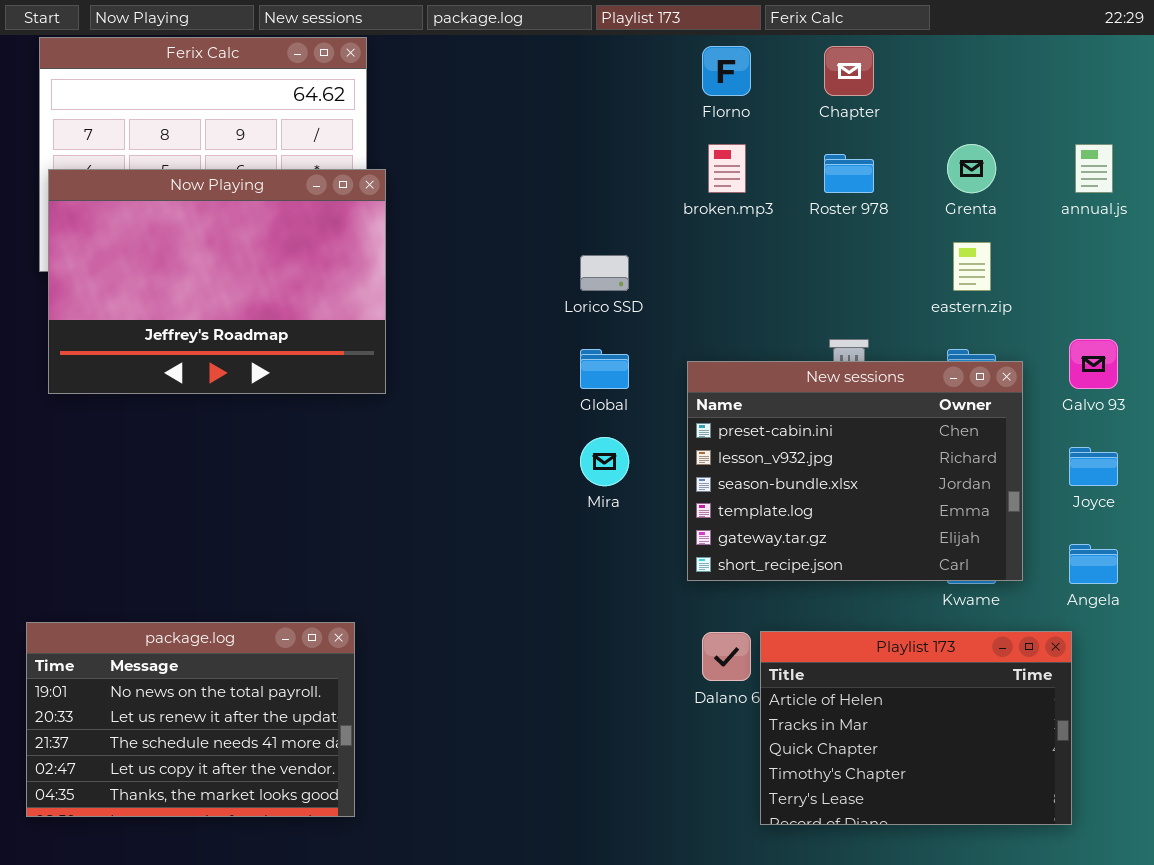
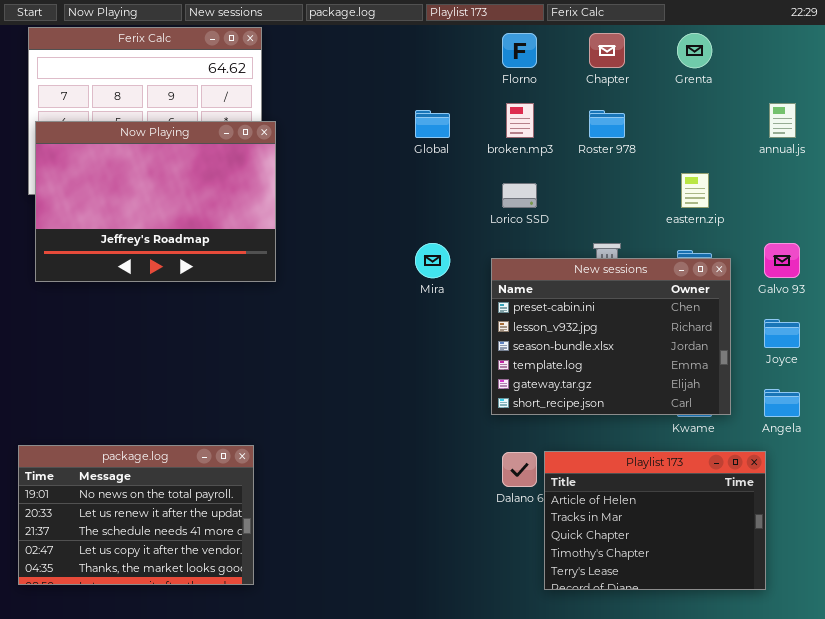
Grenta: [947,144,996,193] -> [677,33,712,68], moved
Lorico SSD: [580,255,629,291] -> [502,183,537,208], moved
Global: [580,349,629,389] -> [415,110,450,138], moved
Mira: [580,437,629,486] -> [415,243,450,278], moved

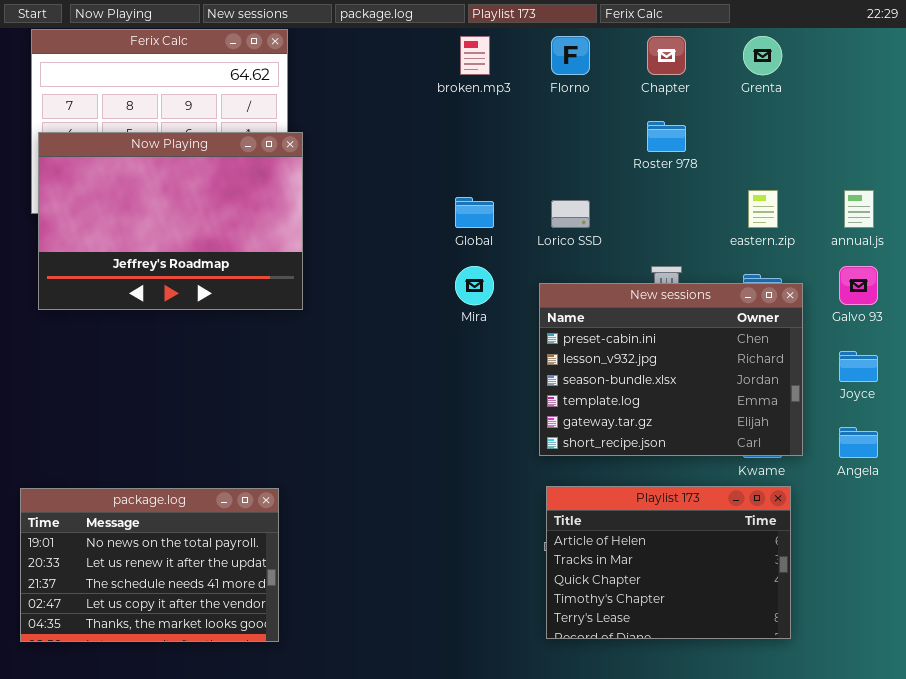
broken.mp3: [506,103,534,138] -> [460,36,490,75], moved
annual.js: [769,103,796,138] -> [844,190,874,228], moved
Global: [415,110,450,138] -> [455,197,494,228], moved
Playlist 173: [544,451,766,590] -> [546,486,791,639], moved

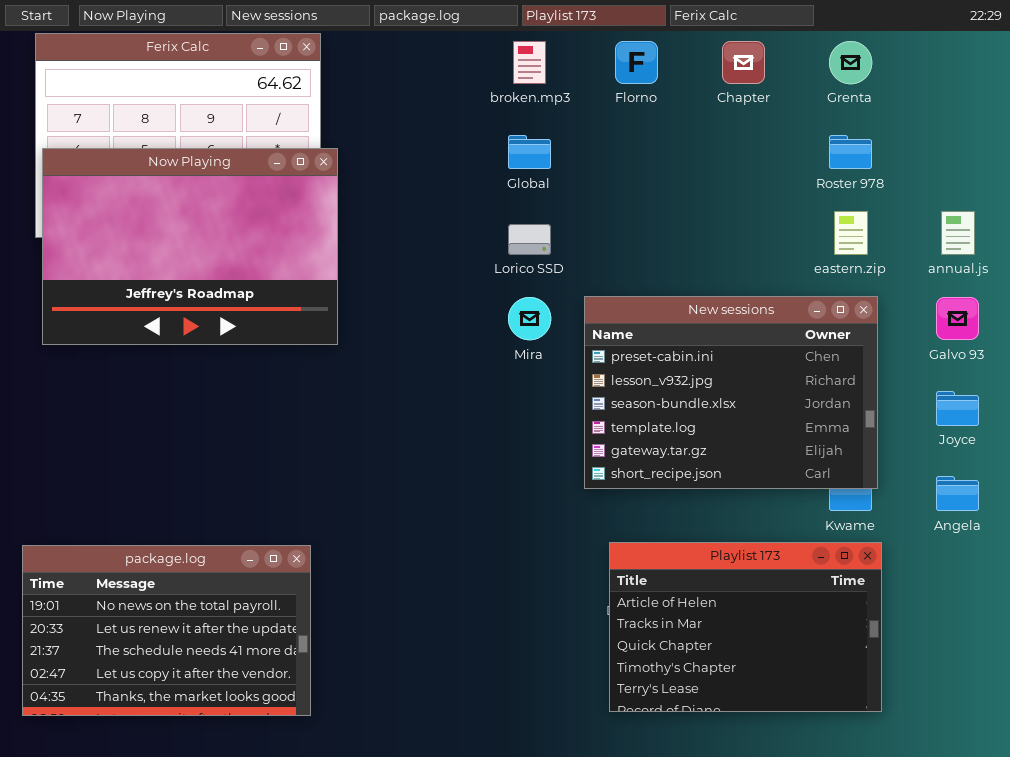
Roster 978: [647,121,686,152] -> [829,135,872,169], moved
Global: [455,197,494,228] -> [508,135,551,169], moved
Lorico SSD: [551,200,590,228] -> [508,224,551,255], moved
New sessions: [539,283,803,456] -> [584,296,878,489], moved

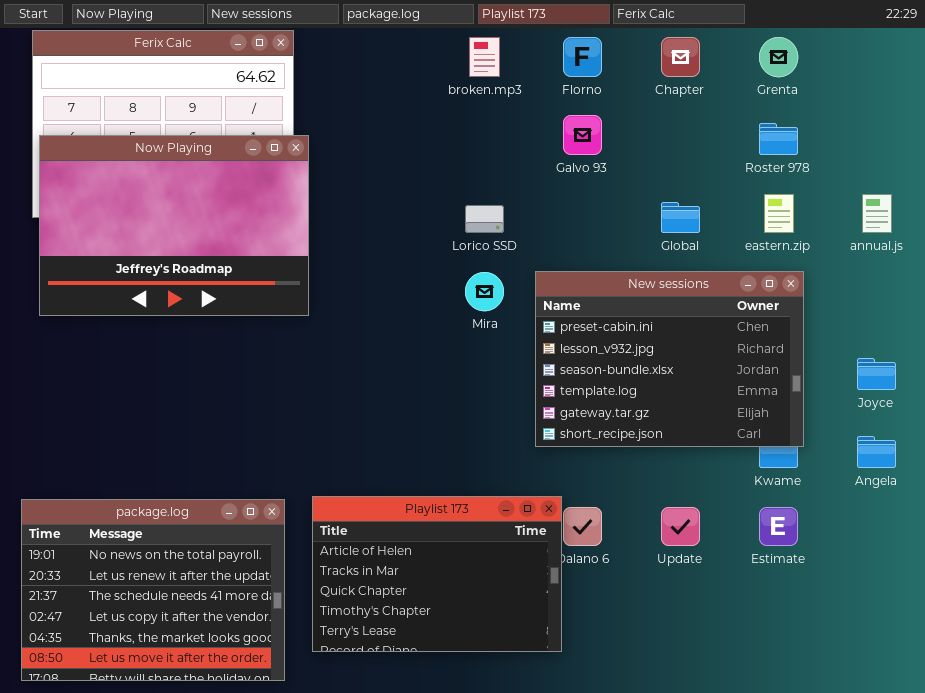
Global: [508,135,551,169] -> [661,202,700,233], moved
Galvo 93: [936,297,979,340] -> [563,115,602,155], moved
Playlist 173: [609,542,882,712] -> [312,496,562,652], moved
package.log: [22,545,311,716] -> [21,499,285,681], resized

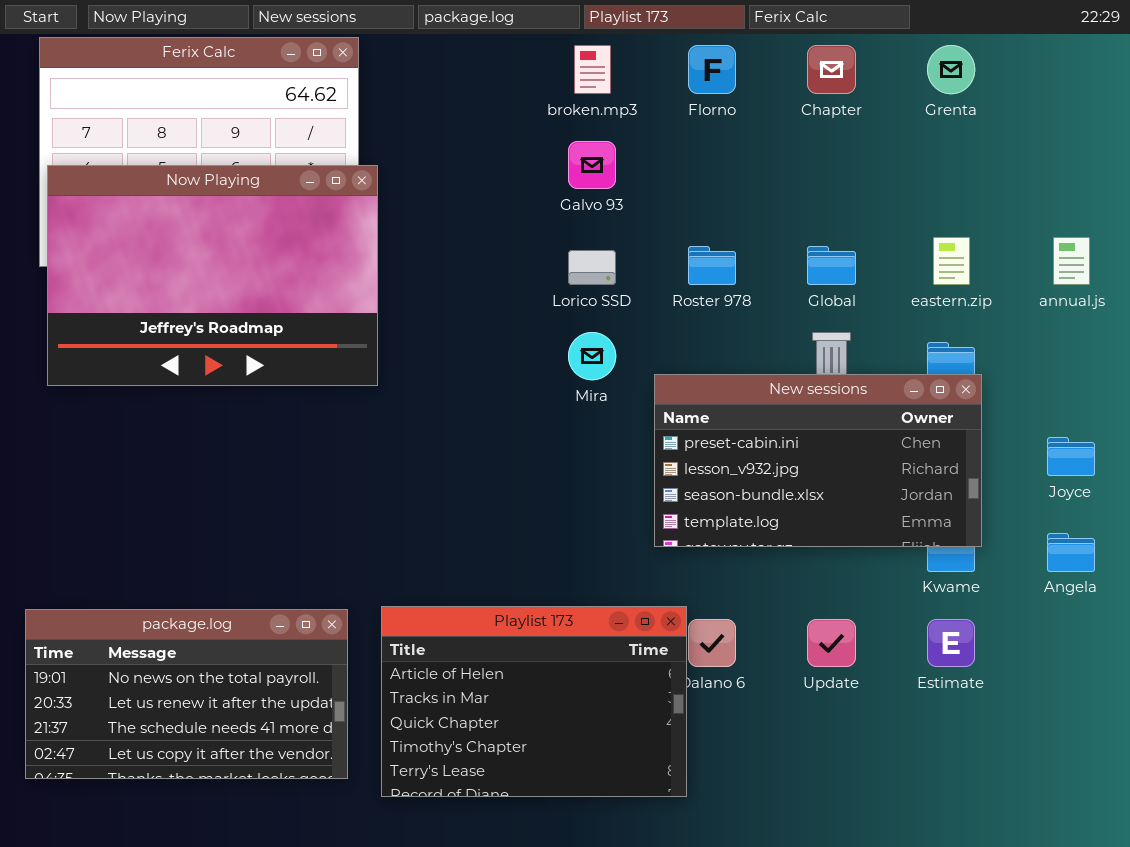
Galvo 93: [563,115,602,155] -> [568,141,616,189], moved
Roster 978: [759,123,798,155] -> [688,246,736,285], moved
New sessions: [535,271,804,447] -> [654,374,982,547], resized
package.log: [21,499,285,681] -> [25,609,348,779], resized

